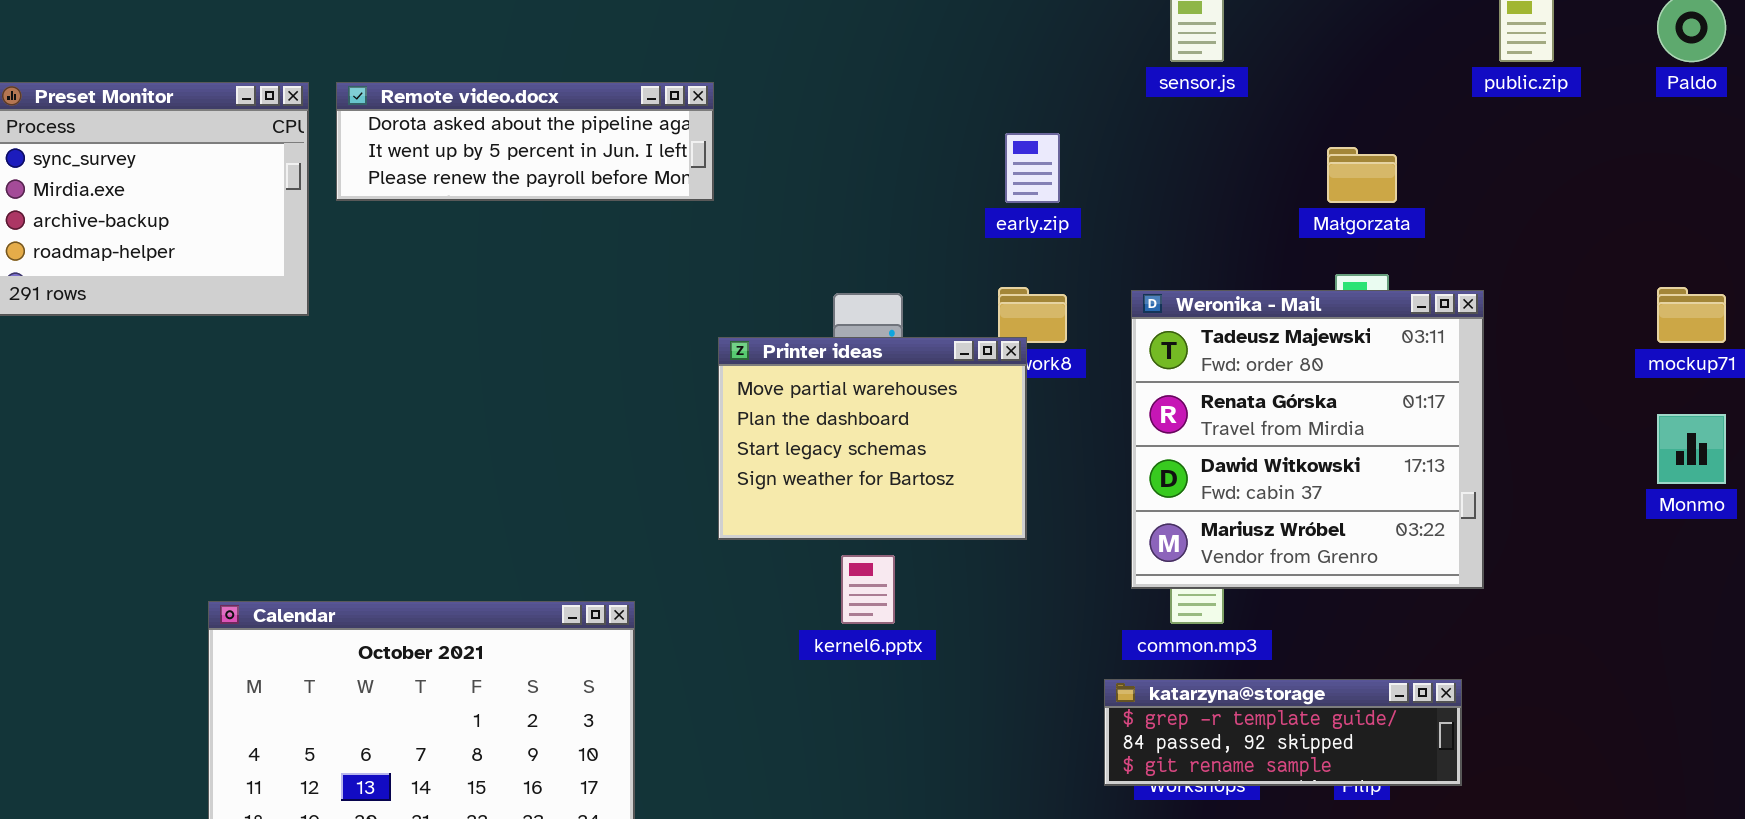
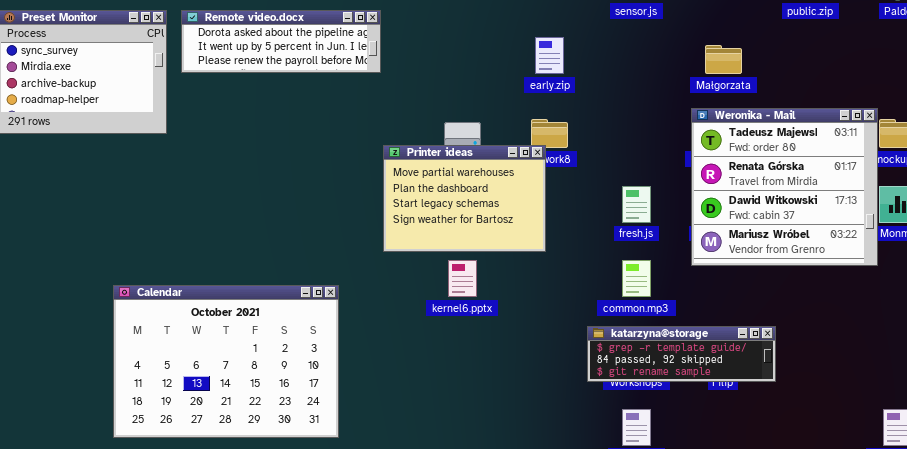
Weronika - Mail: [1131,290,1484,589] -> [691,108,878,266], moved

